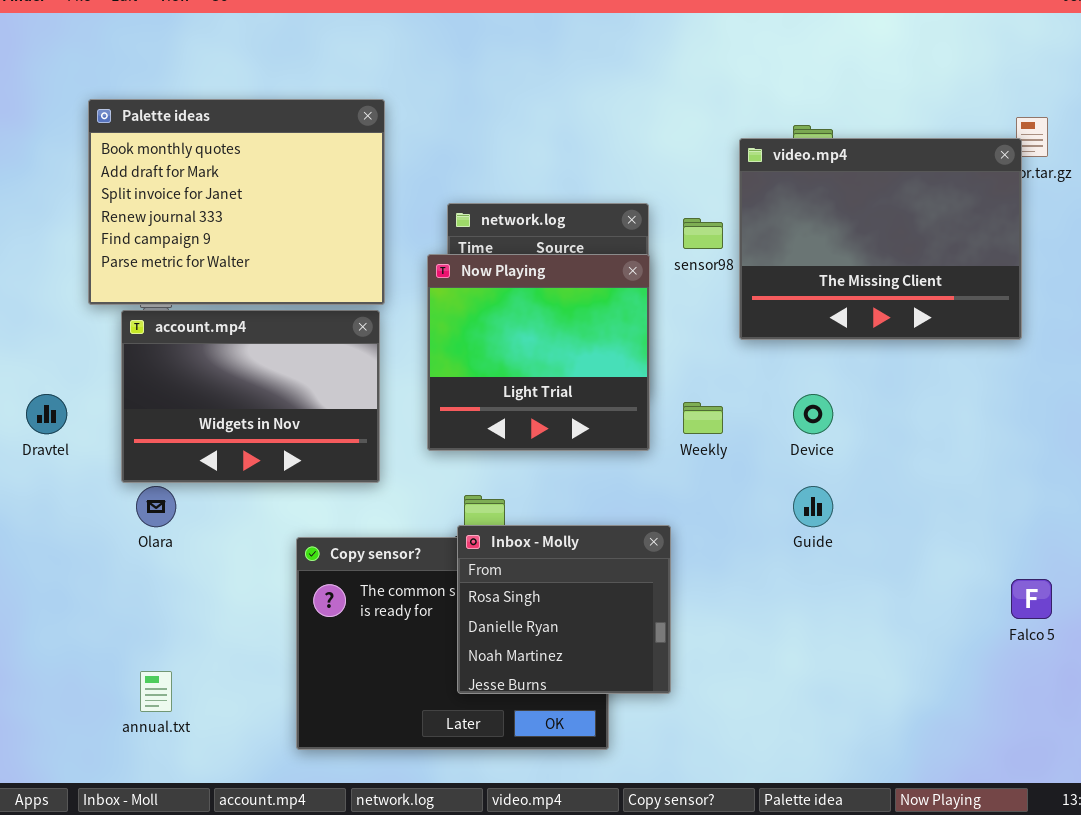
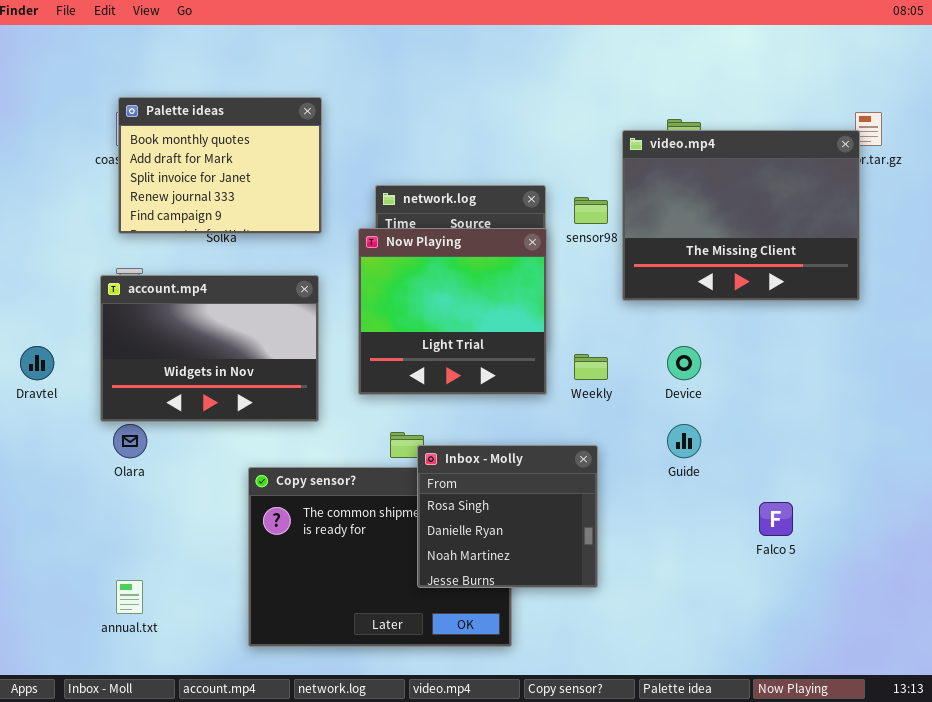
Palette ideas: [88,99,385,305] -> [118,97,322,234], resized
Inbox - Molly: [457,525,671,694] -> [417,445,598,588], moved
Falco 5: [1011,579,1052,619] -> [759,502,793,536], moved

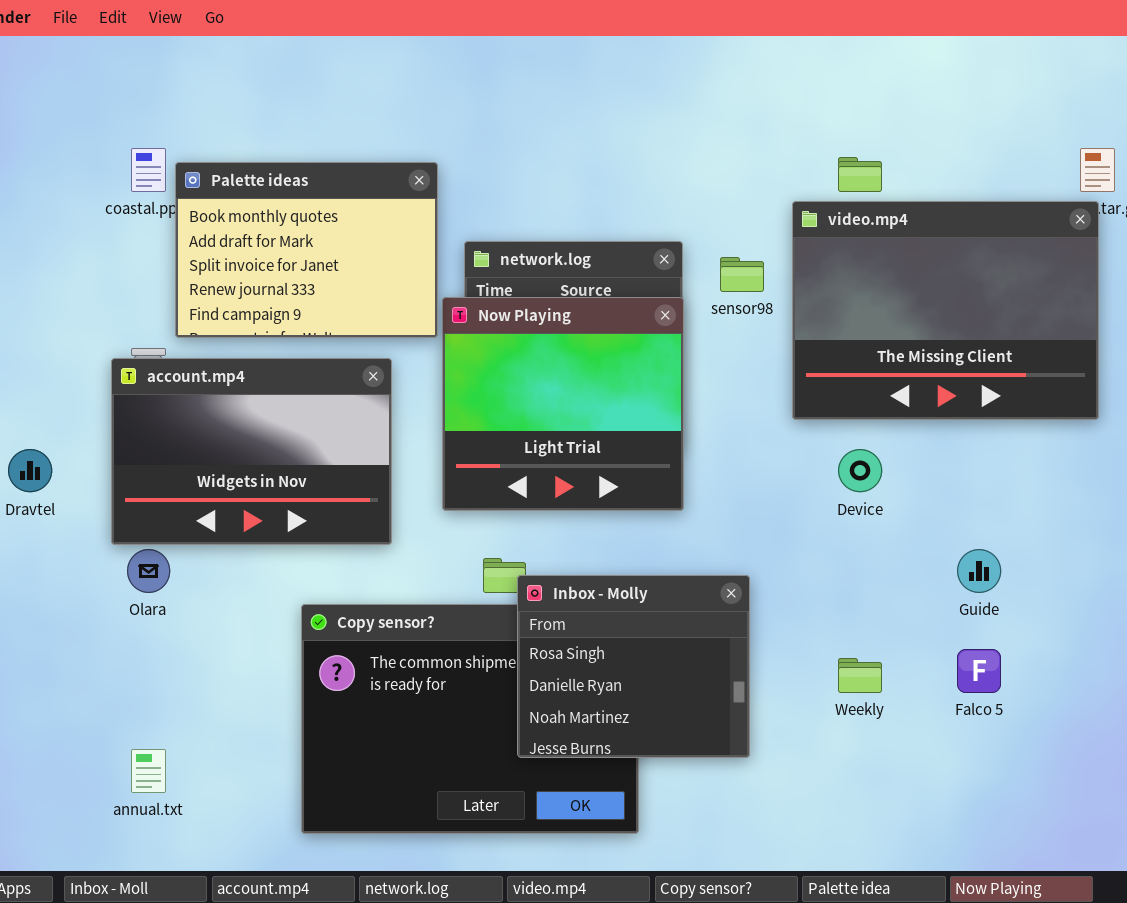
Palette ideas: [118,97,322,234] -> [175,162,438,338], moved
video.mp4: [622,130,860,301] -> [792,201,1099,420], moved
Weekly: [574,354,608,380] -> [838,658,882,693], moved
Guide: [667,424,701,458] -> [957,549,1001,593], moved

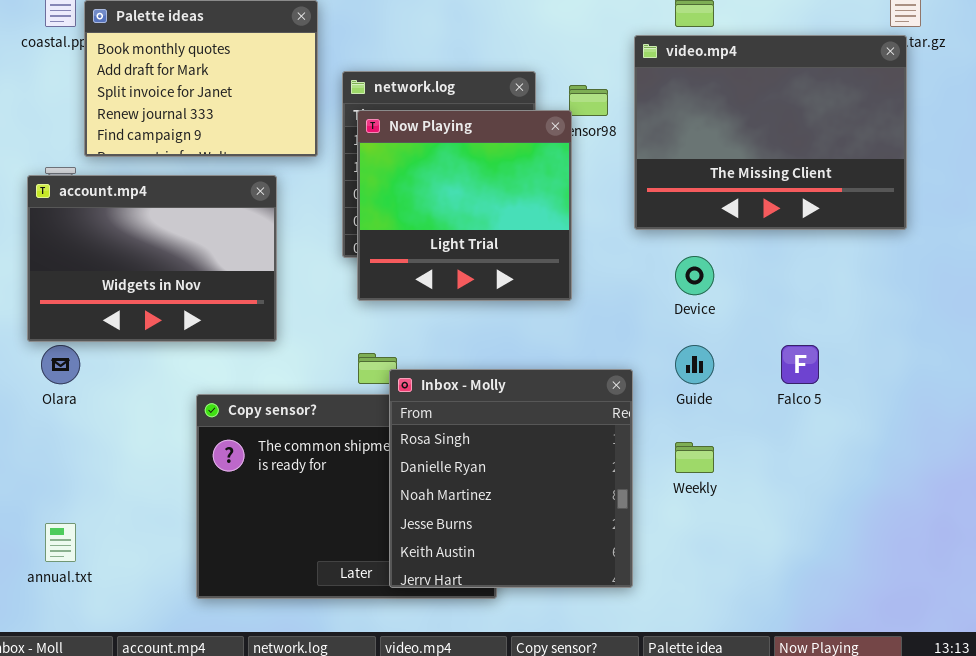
Now Playing: [442,297,684,511] -> [357,110,572,301], moved
Guide: [957,549,1001,593] -> [675,345,714,384], moved
Inbox - Molly: [517,575,750,758] -> [389,369,633,588], resized
Falco 5: [957,649,1001,693] -> [781,345,819,384], moved

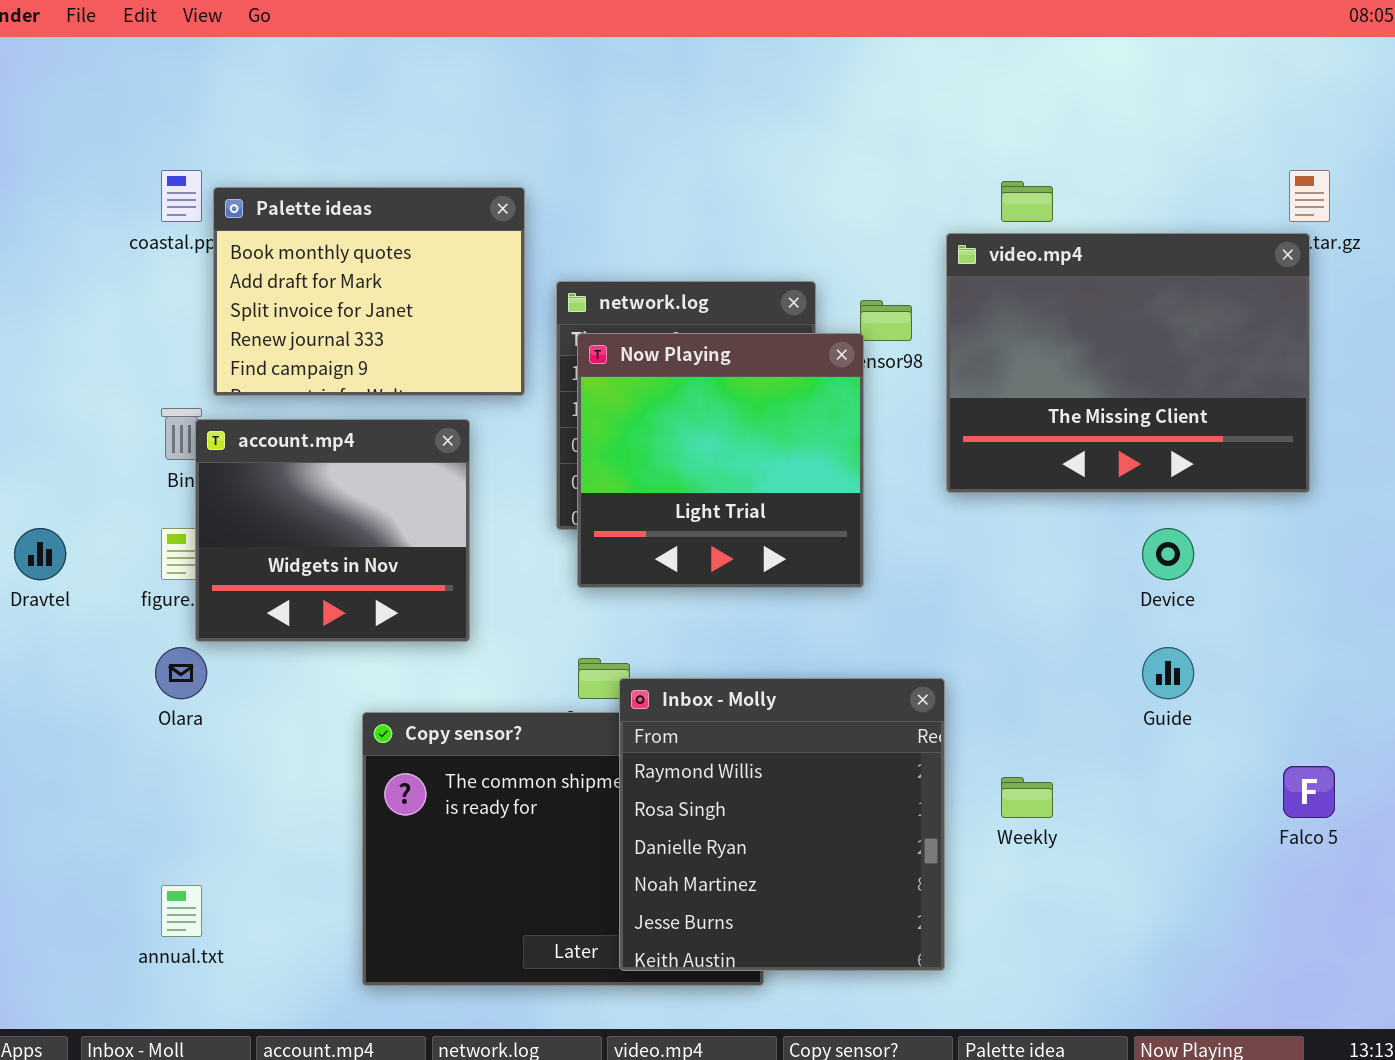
account.mp4: [27,175,277,342] -> [195,419,470,642], resized
Device: [675,256,714,295] -> [1142,528,1194,580], moved
Guide: [675,345,714,384] -> [1142,647,1194,699], moved
Falco 5: [781,345,819,384] -> [1283,766,1335,818], moved
Inbox - Molly: [389,369,633,588] -> [619,678,945,971], scrolled up 1 row

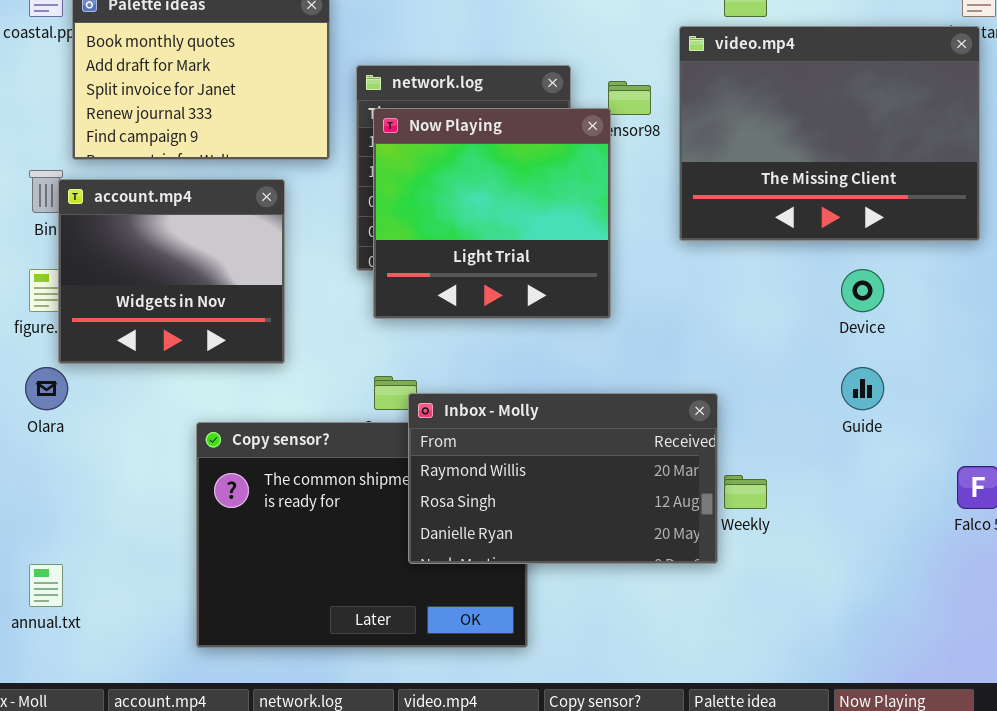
Inbox - Molly: [619,678,945,971] -> [408,393,718,564], resized

